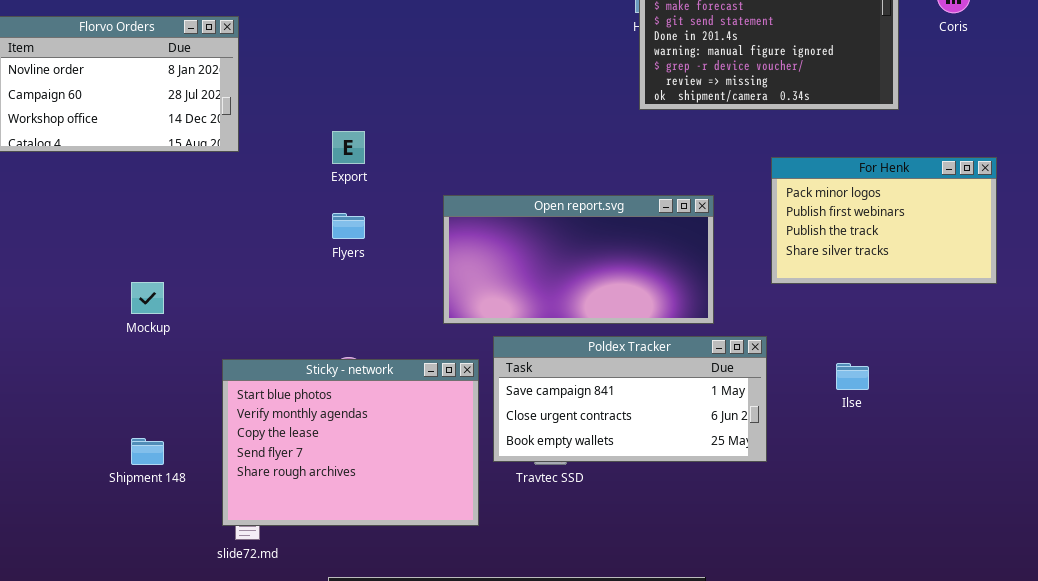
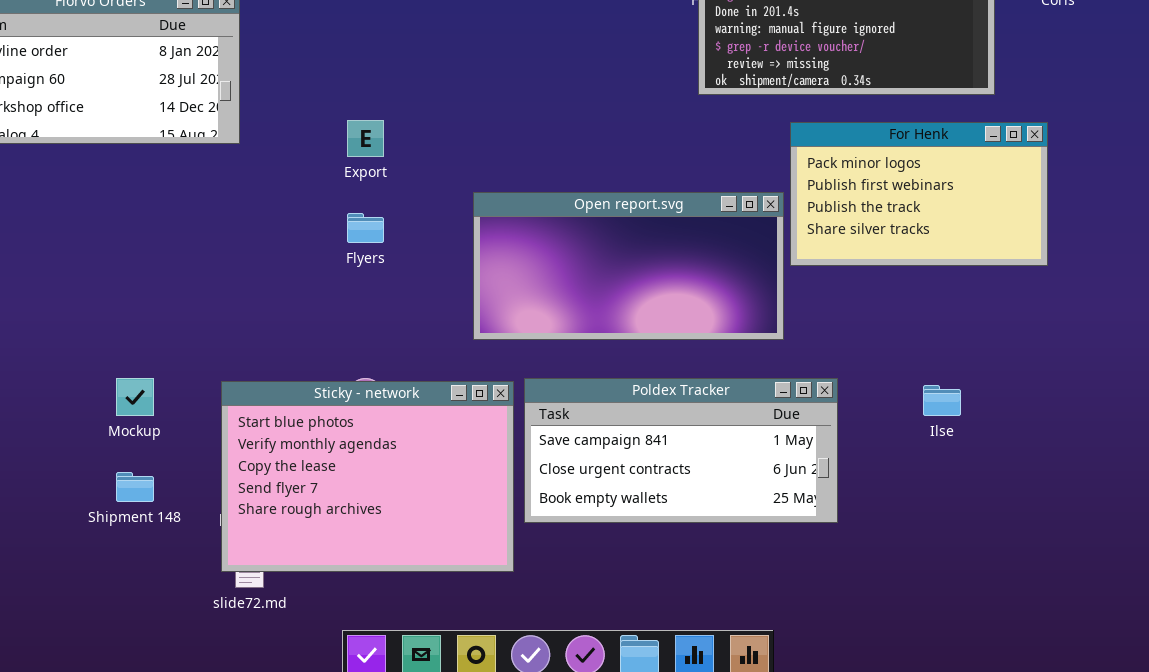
For Henk: [771,157,997,284] -> [790,122,1048,266], moved
Mockup: [131,282,164,314] -> [116,378,154,416], moved
Poldex Tracker: [493,336,767,462] -> [524,378,838,523], moved

